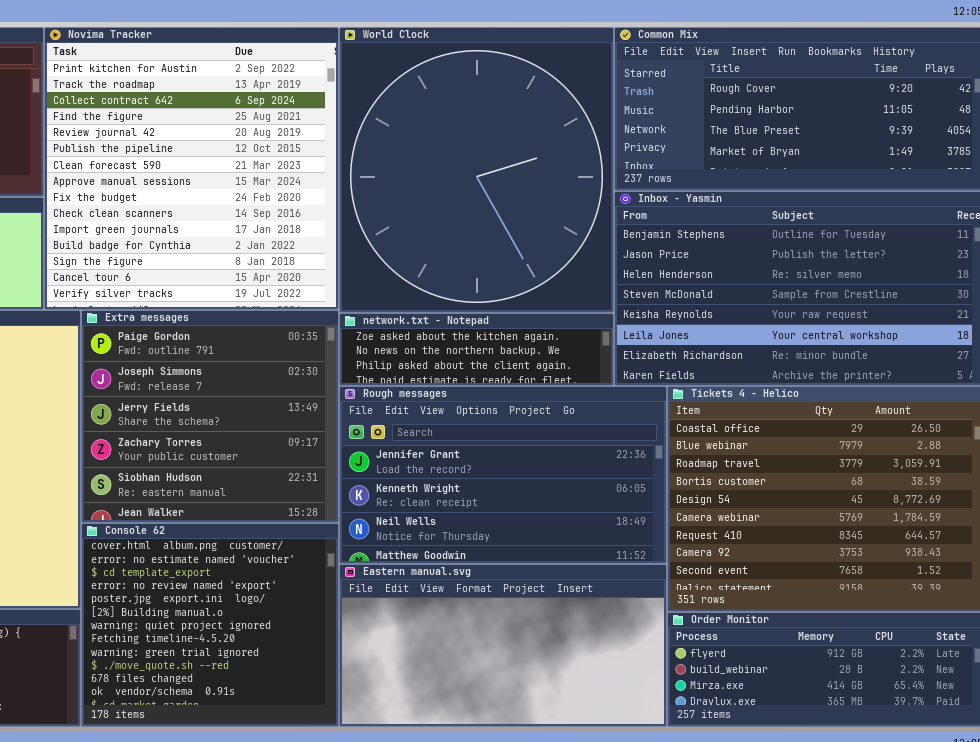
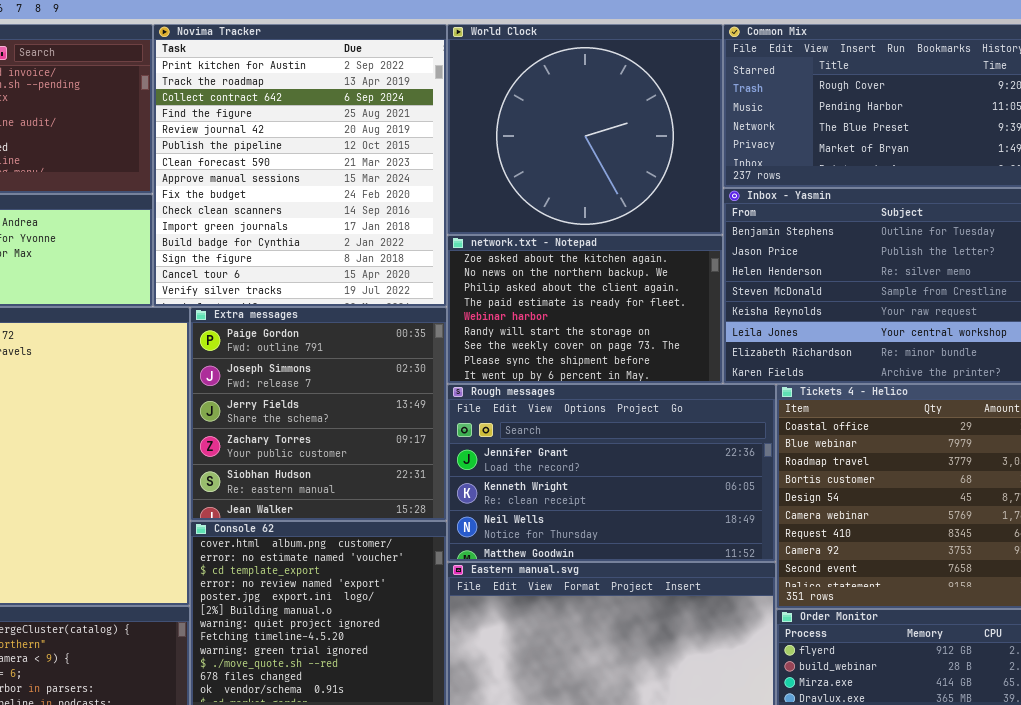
World Clock: [339,27,614,313] -> [447,24,723,235], resized
network.txt - Notepad: [339,313,614,386] -> [447,235,723,384], resized

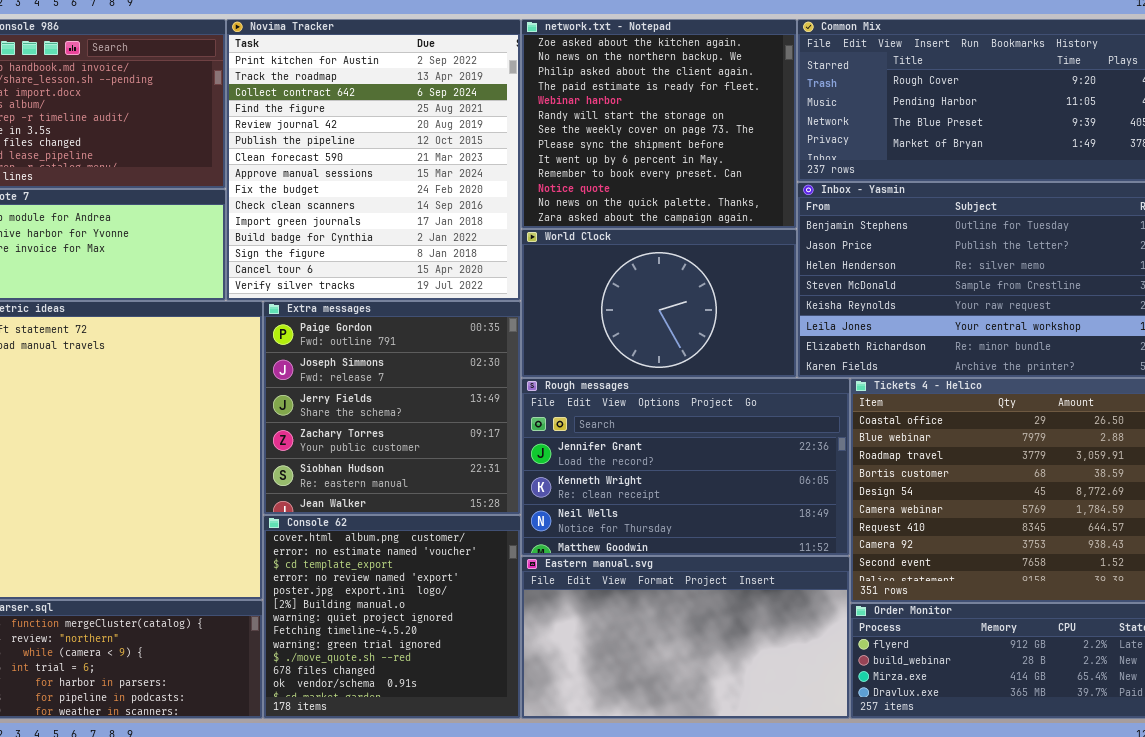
World Clock: [447,24,723,235] -> [521,229,797,378], moved, resized
network.txt - Notepad: [447,235,723,384] -> [521,19,797,229], moved, resized

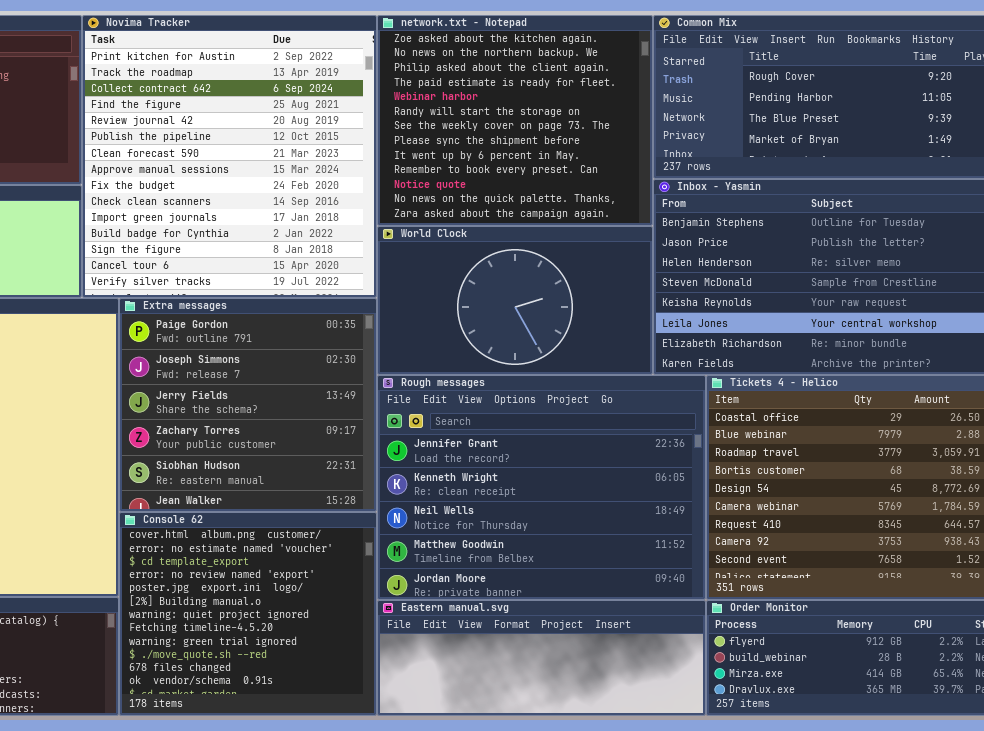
Rough messages: [521,378,850,556] -> [377,375,706,600], resized
Eastern manual.svg: [521,556,850,719] -> [377,600,706,716], resized

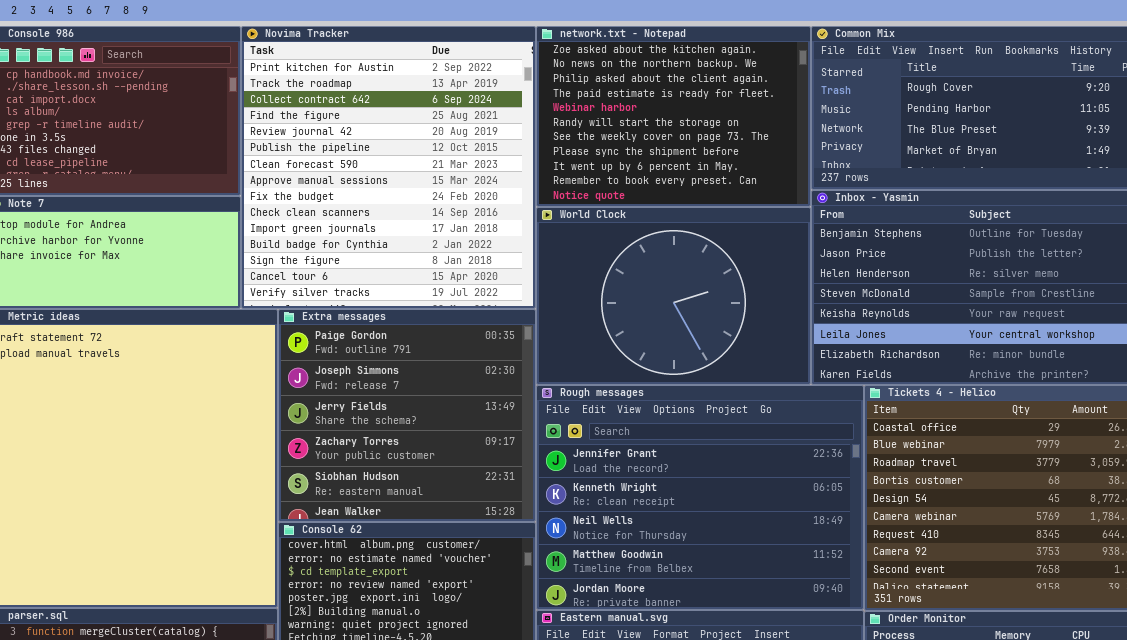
network.txt - Notepad: [377,15,653,226] -> [536,26,811,207], resized
World Clock: [377,226,653,375] -> [536,207,811,385], resized

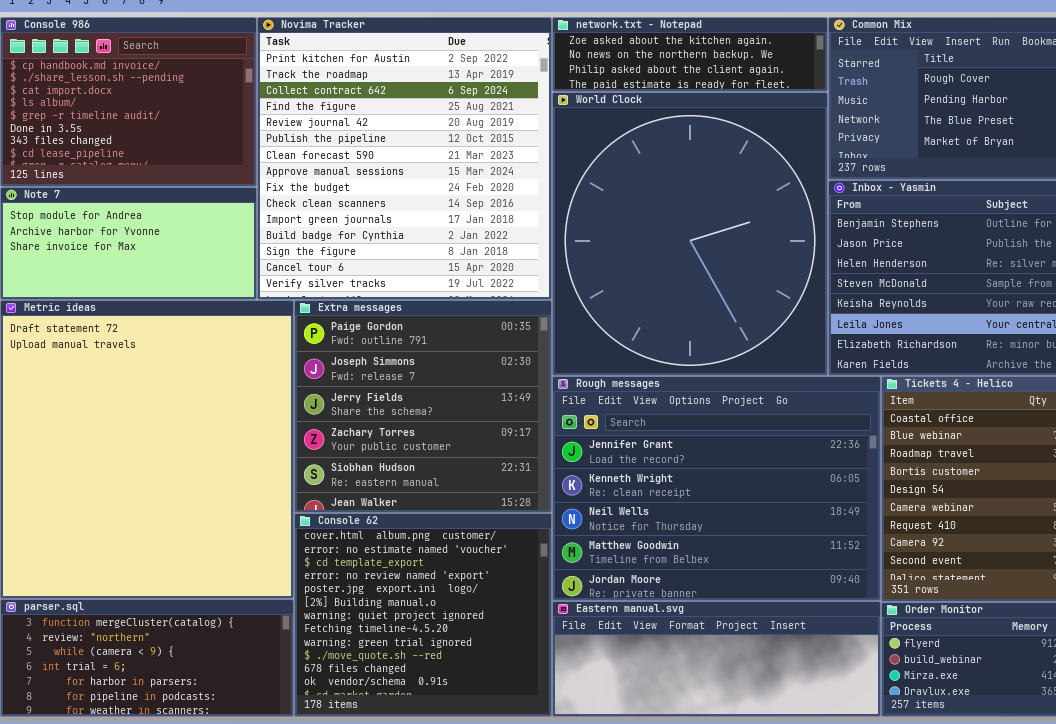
network.txt - Notepad: [536,26,811,207] -> [552,17,828,92], resized
World Clock: [536,207,811,385] -> [552,92,828,376], resized

